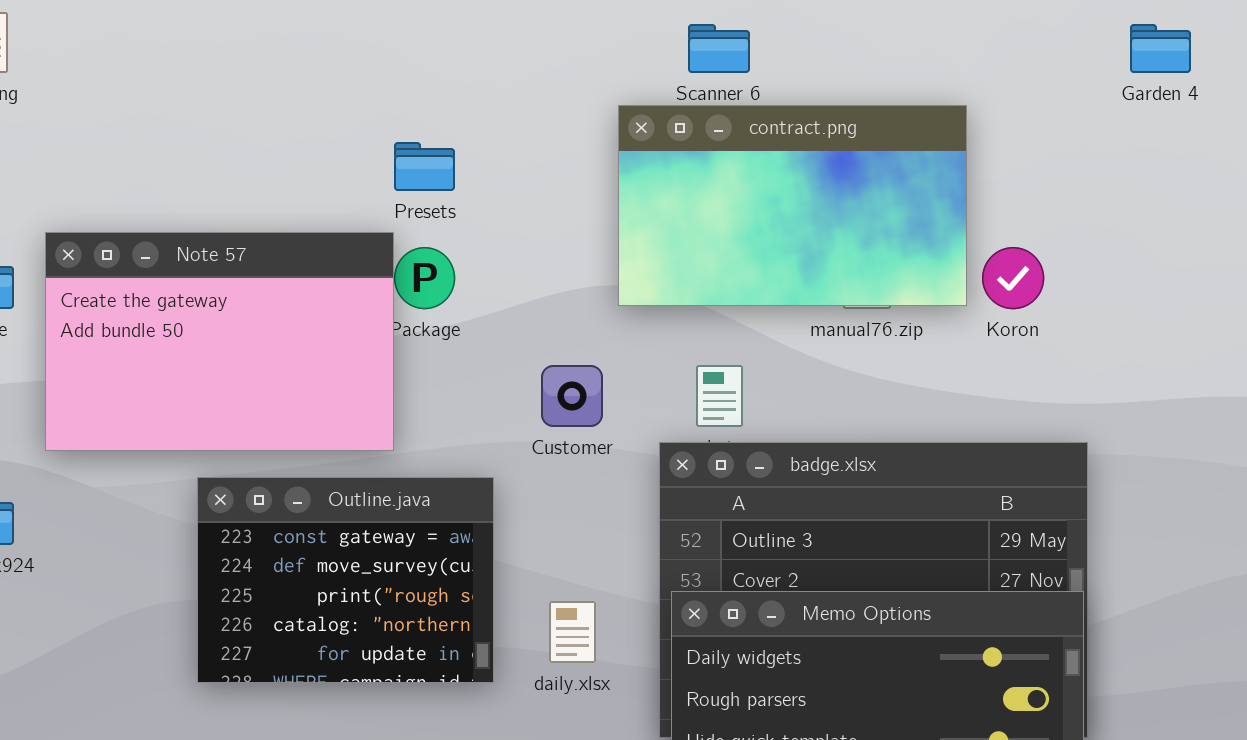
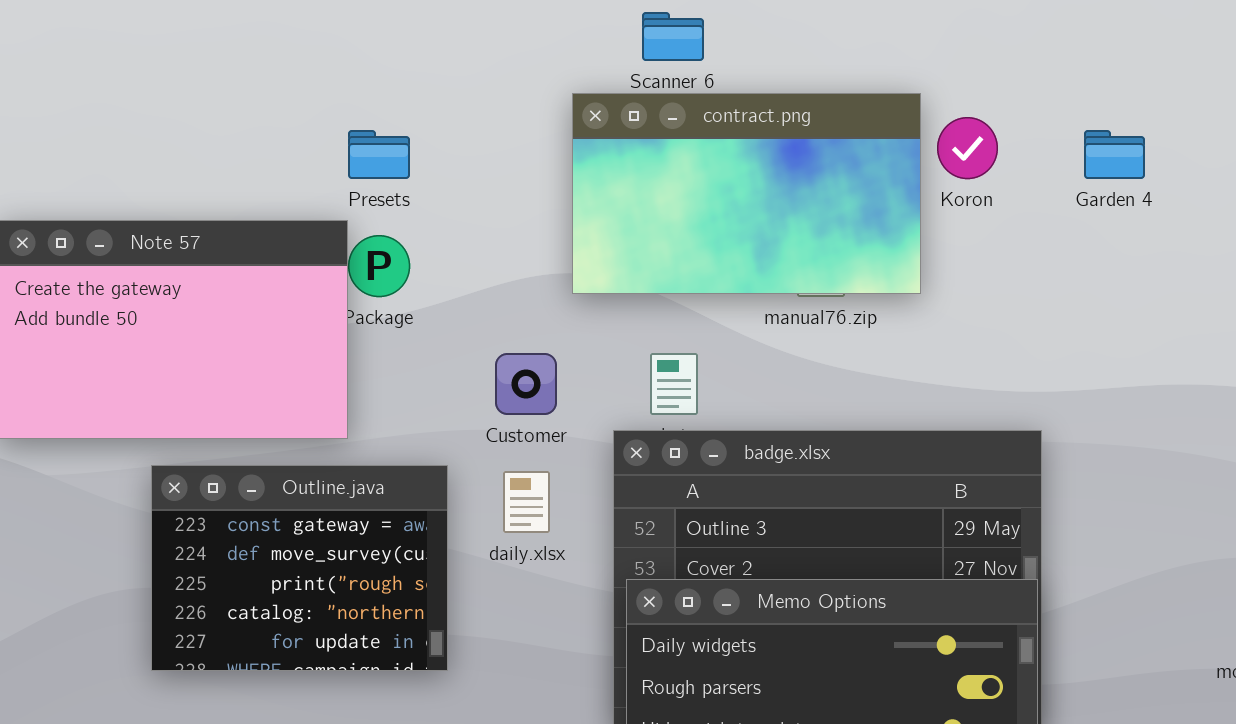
Garden 4: [1130,24,1191,73] -> [1084,130,1145,179], moved
Koron: [982,247,1044,309] -> [937,117,998,179], moved
daily.xlsx: [549,601,596,663] -> [503,471,550,533], moved

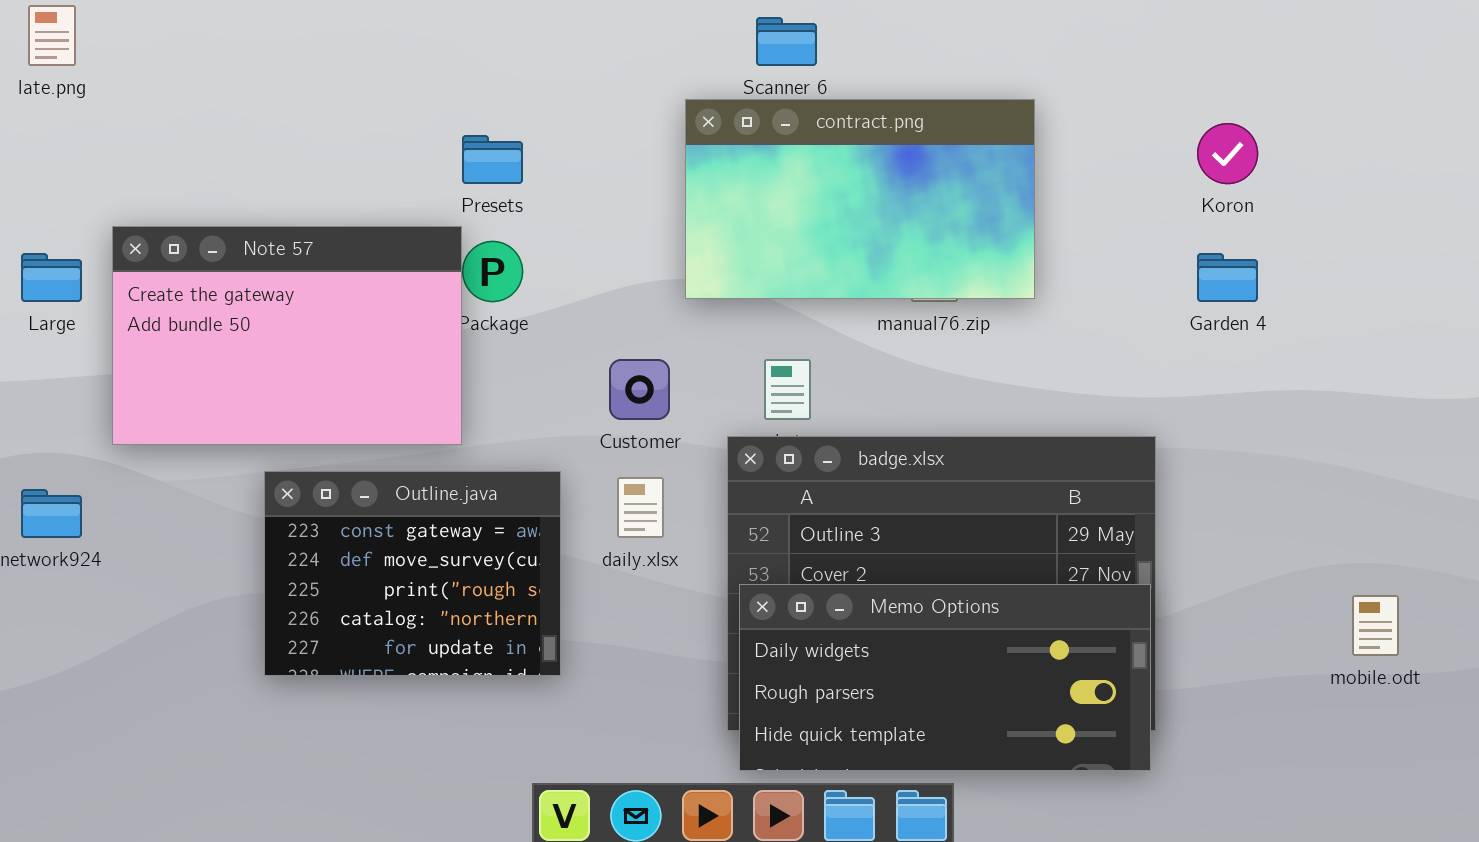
Koron: [937,117,998,179] -> [1197,123,1258,184], moved
Garden 4: [1084,130,1145,179] -> [1197,253,1258,302], moved

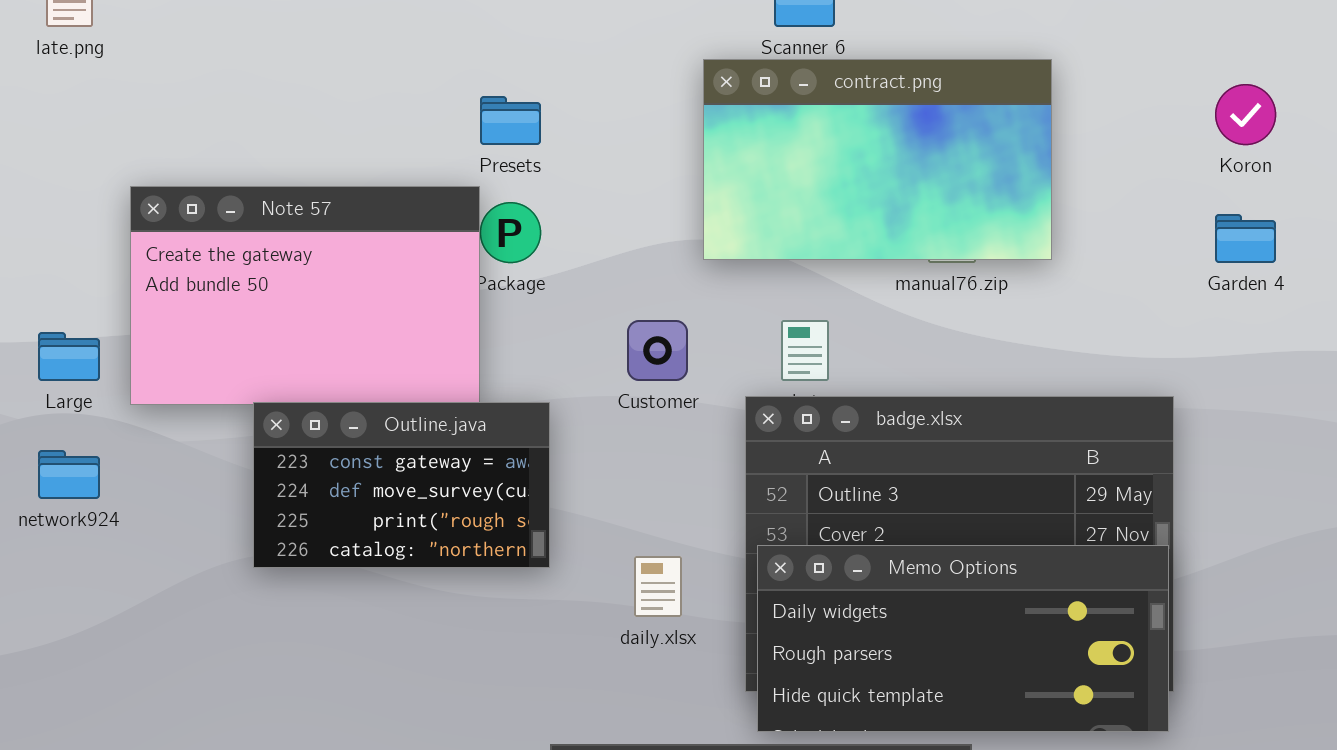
Large: [21,253,82,302] -> [38,332,100,381], moved
Outline.java: [264,471,561,676] -> [253,402,550,568], moved, resized
daily.xlsx: [617,477,664,538] -> [634,556,682,617], moved

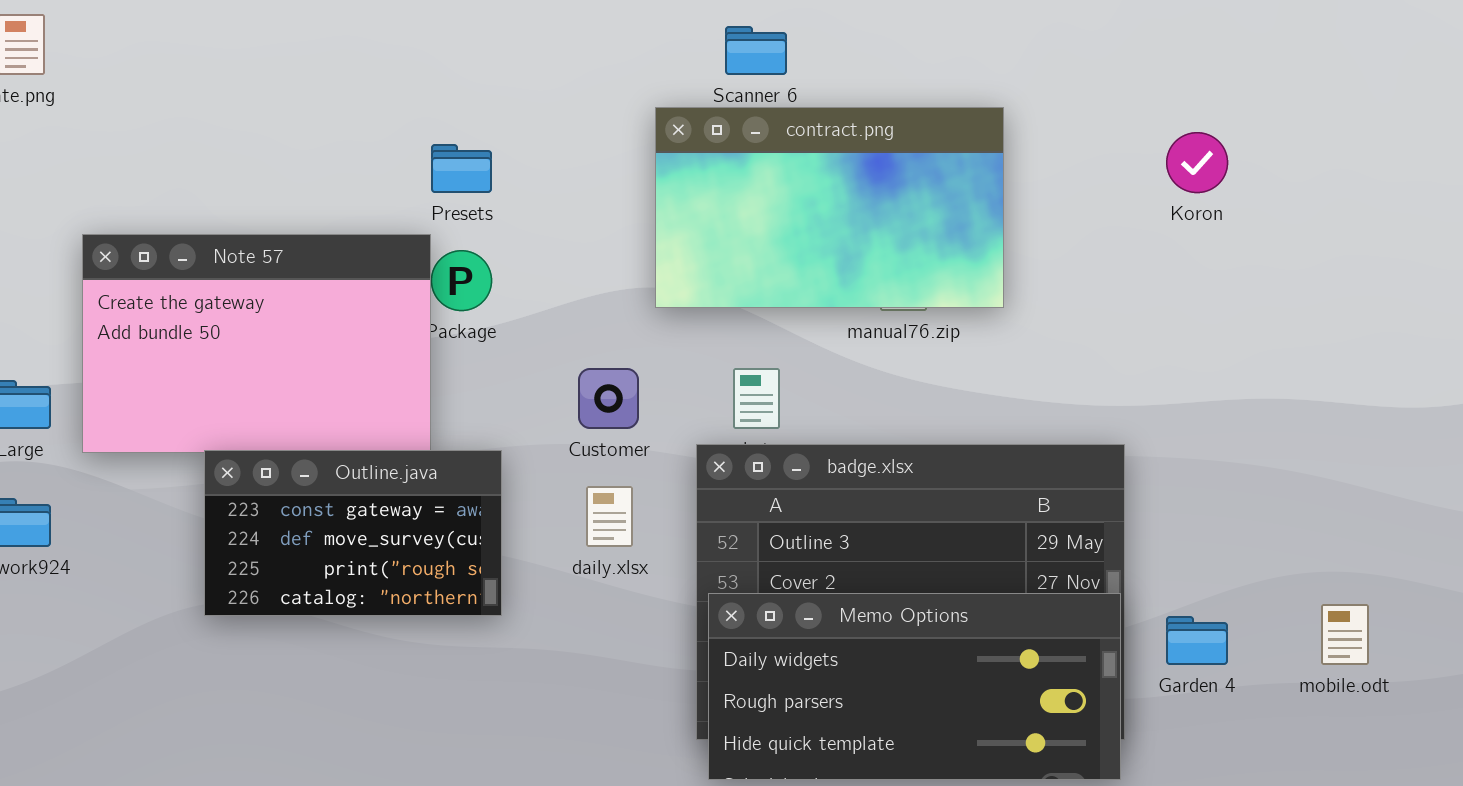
Garden 4: [1215,214,1276,263] -> [1166,616,1228,665], moved
daily.xlsx: [634,556,682,617] -> [586,486,633,547], moved

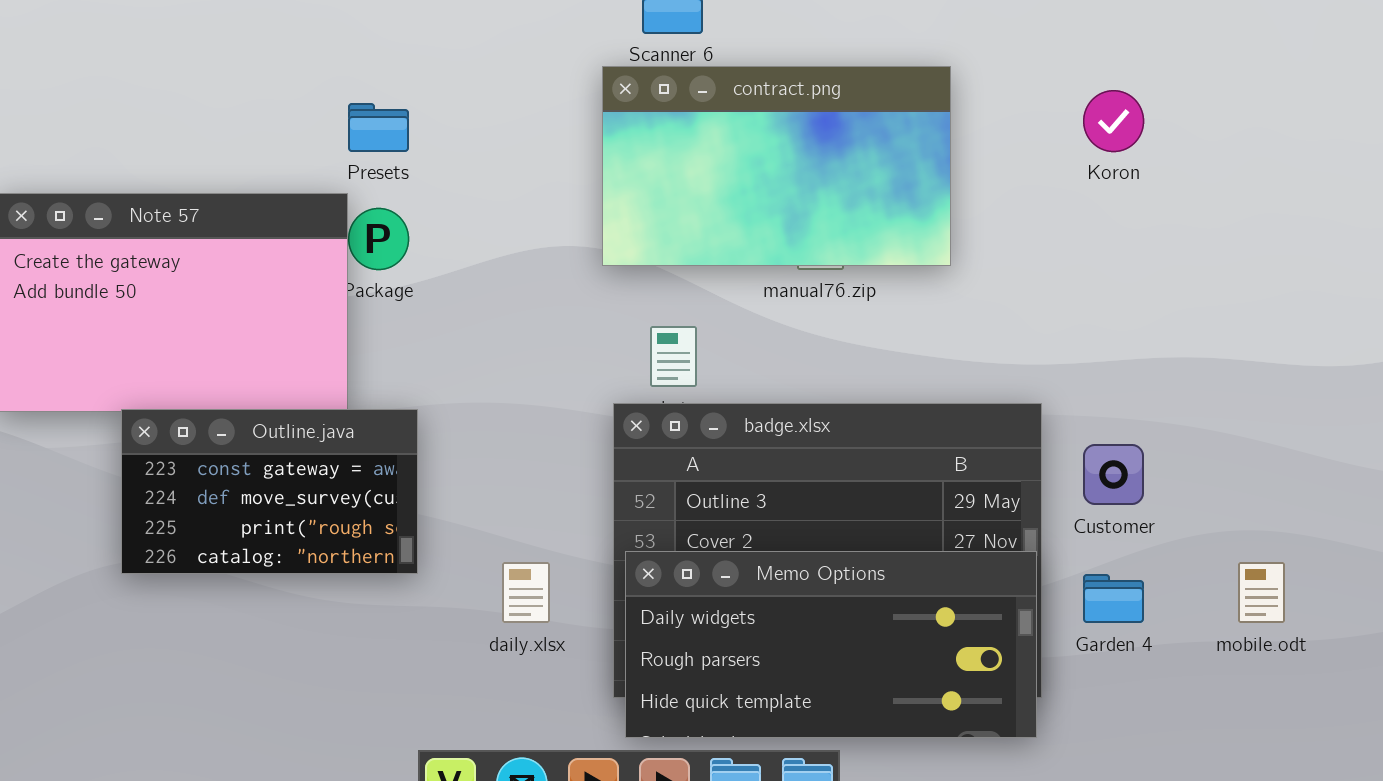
contract.png: [655,107,1004,308] -> [602,66,951,266], moved
Customer: [578,368,639,429] -> [1083,444,1144,505], moved
daily.xlsx: [586,486,633,547] -> [502,562,550,623], moved

